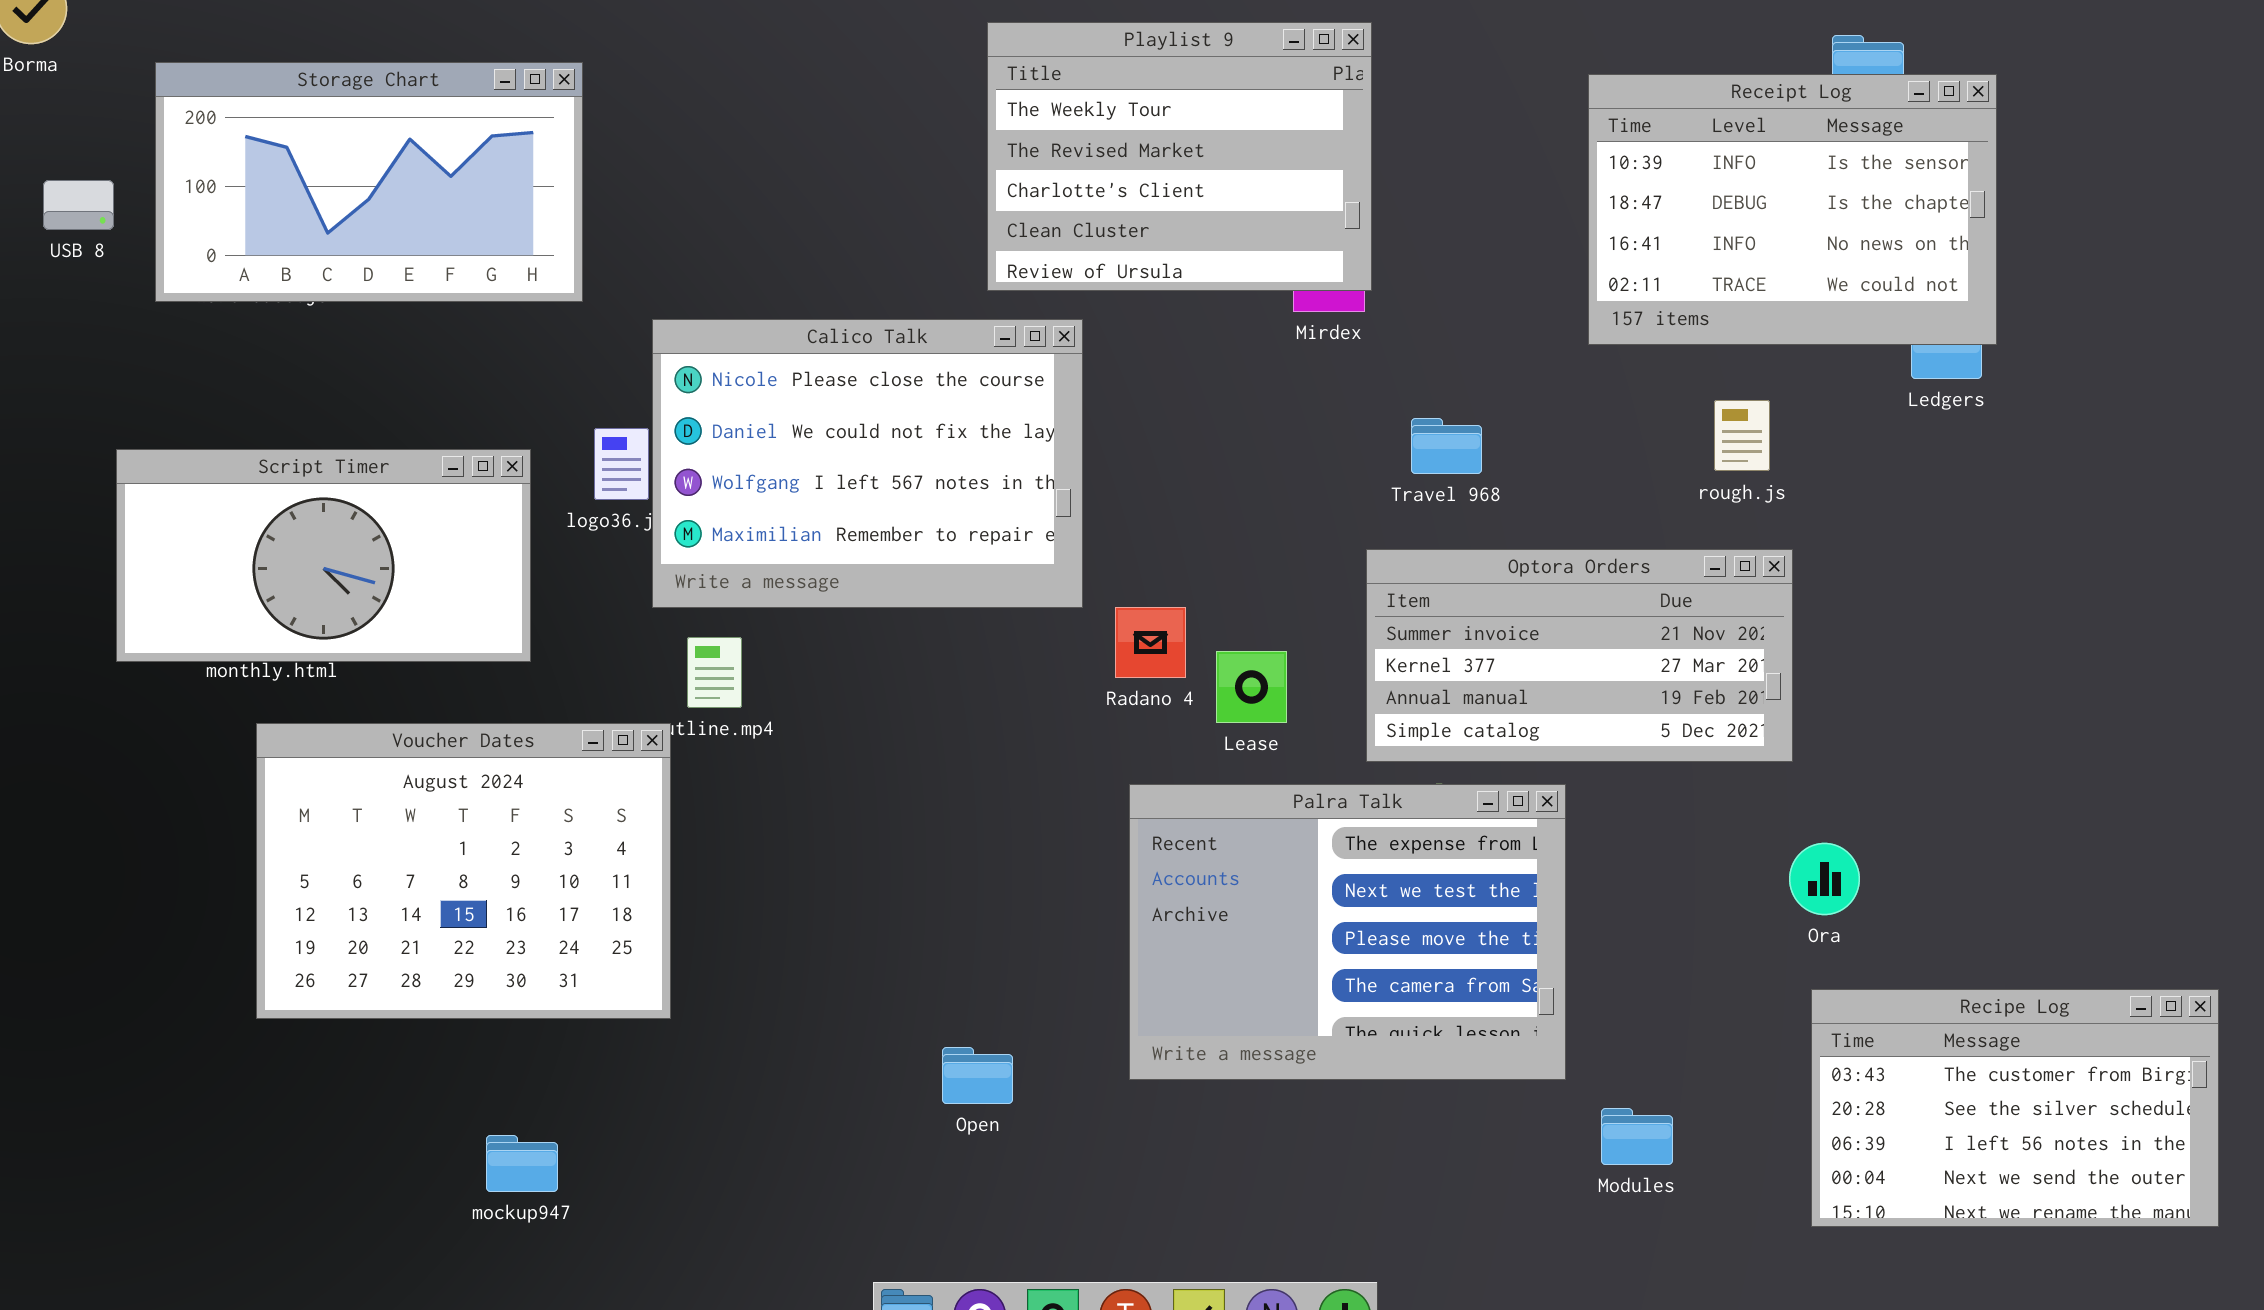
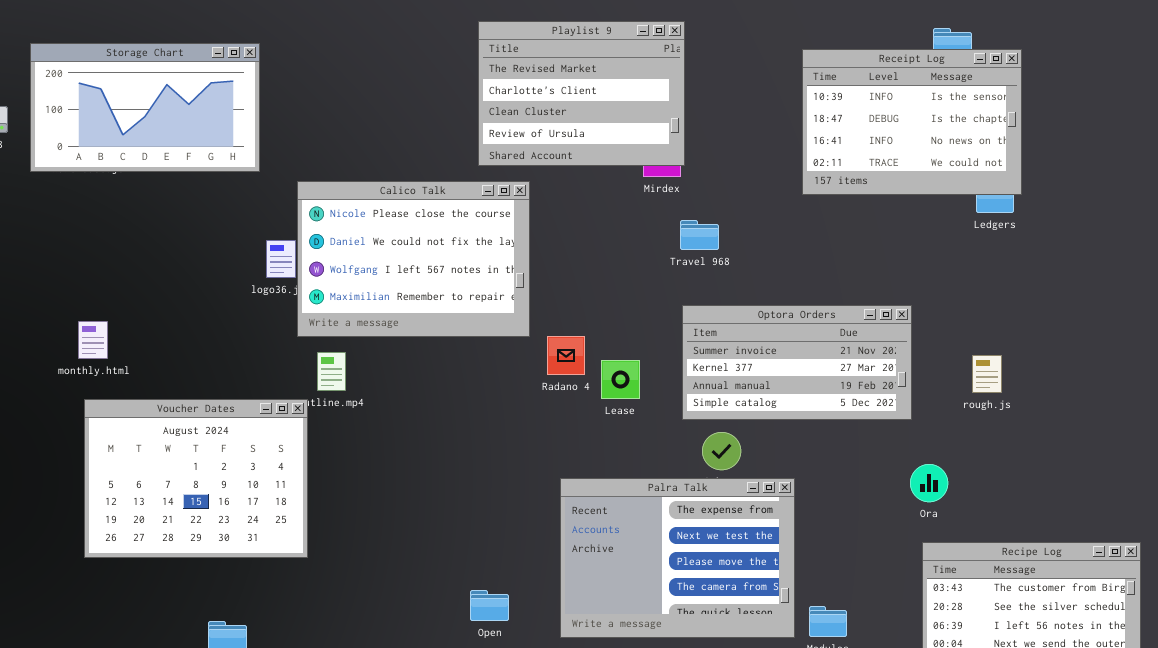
Playlist 9: [987,22,1372,291] -> [478,21,685,166], scrolled down 1 row
rough.js: [1714,400,1770,471] -> [972,355,1002,393], moved
Travel 968: [1411,418,1482,474] -> [680,220,719,250], moved
Script Timer: [116,449,531,662] -> none, closed
Palra Talk: [1129,784,1566,1080] -> [560,478,795,638], moved
Open: [942,1047,1013,1104] -> [470,590,509,621], moved

